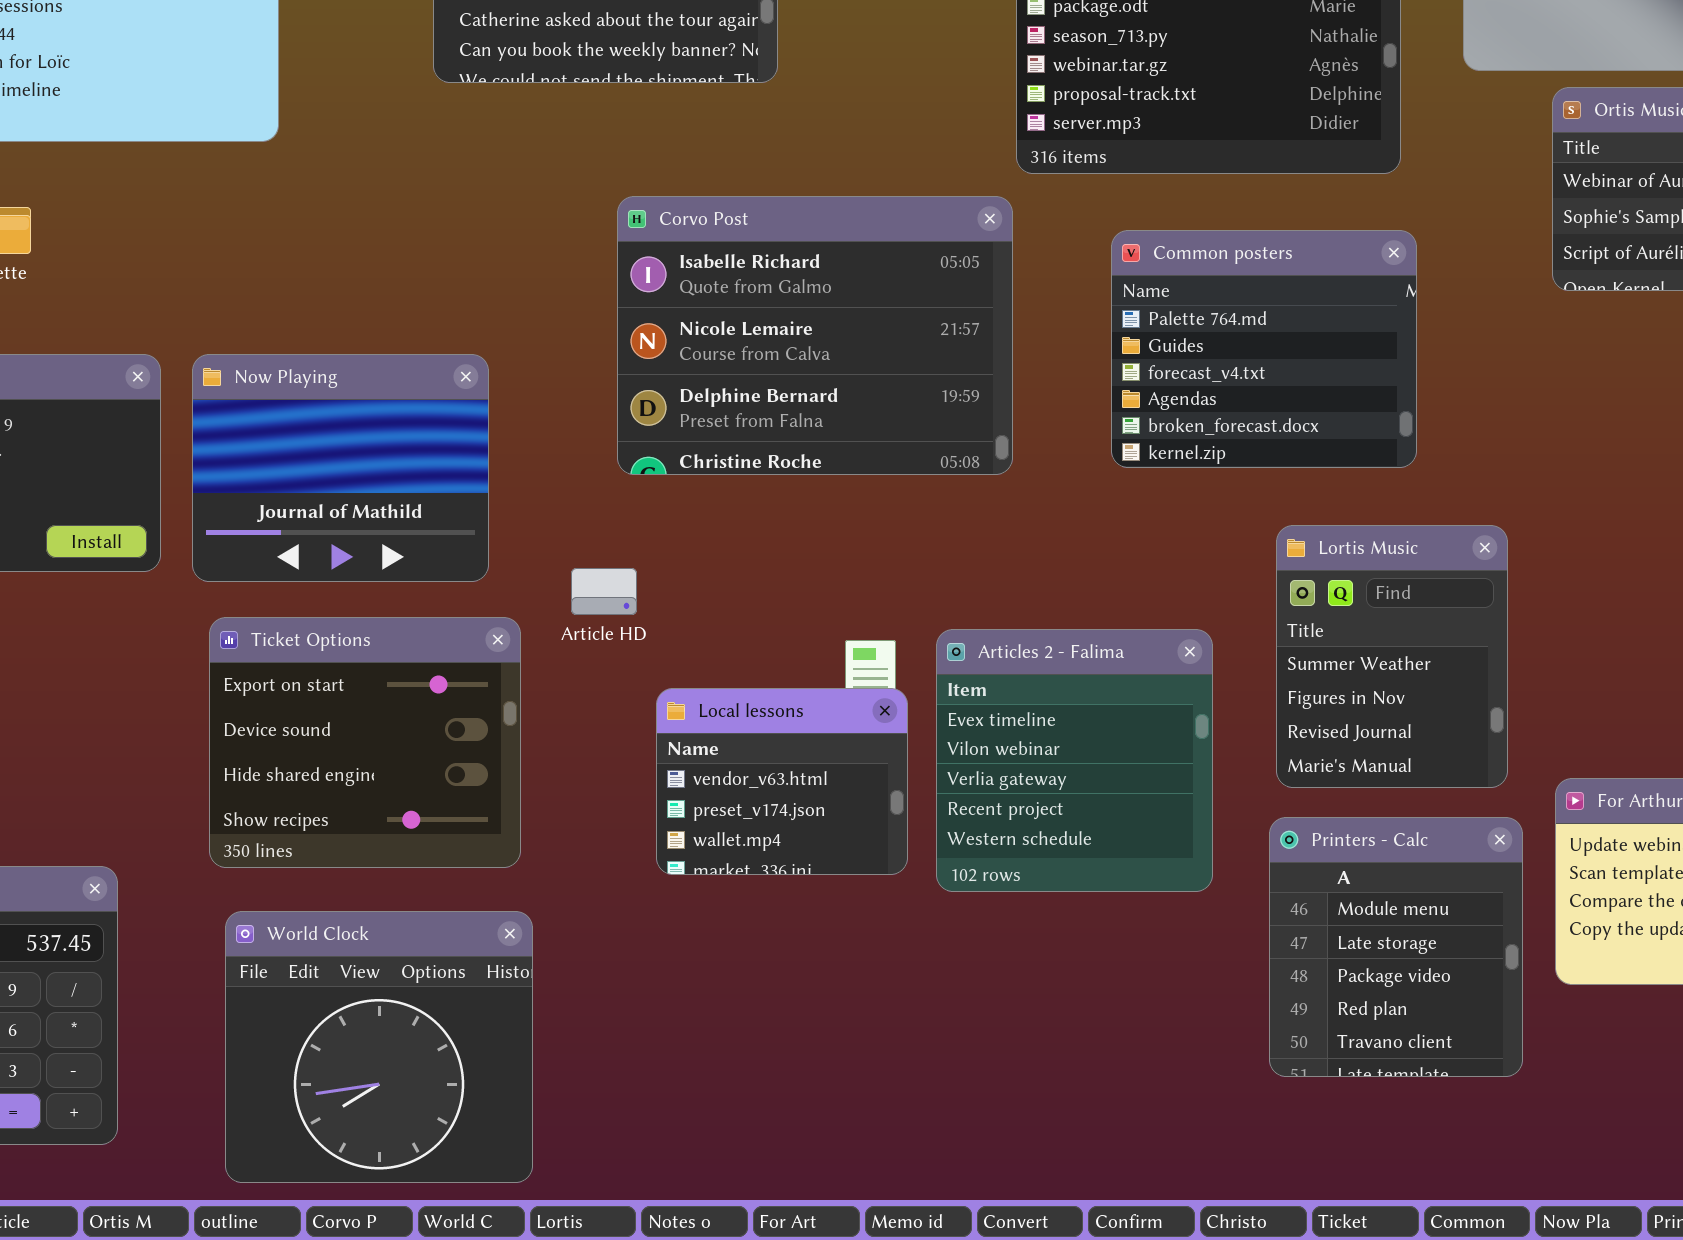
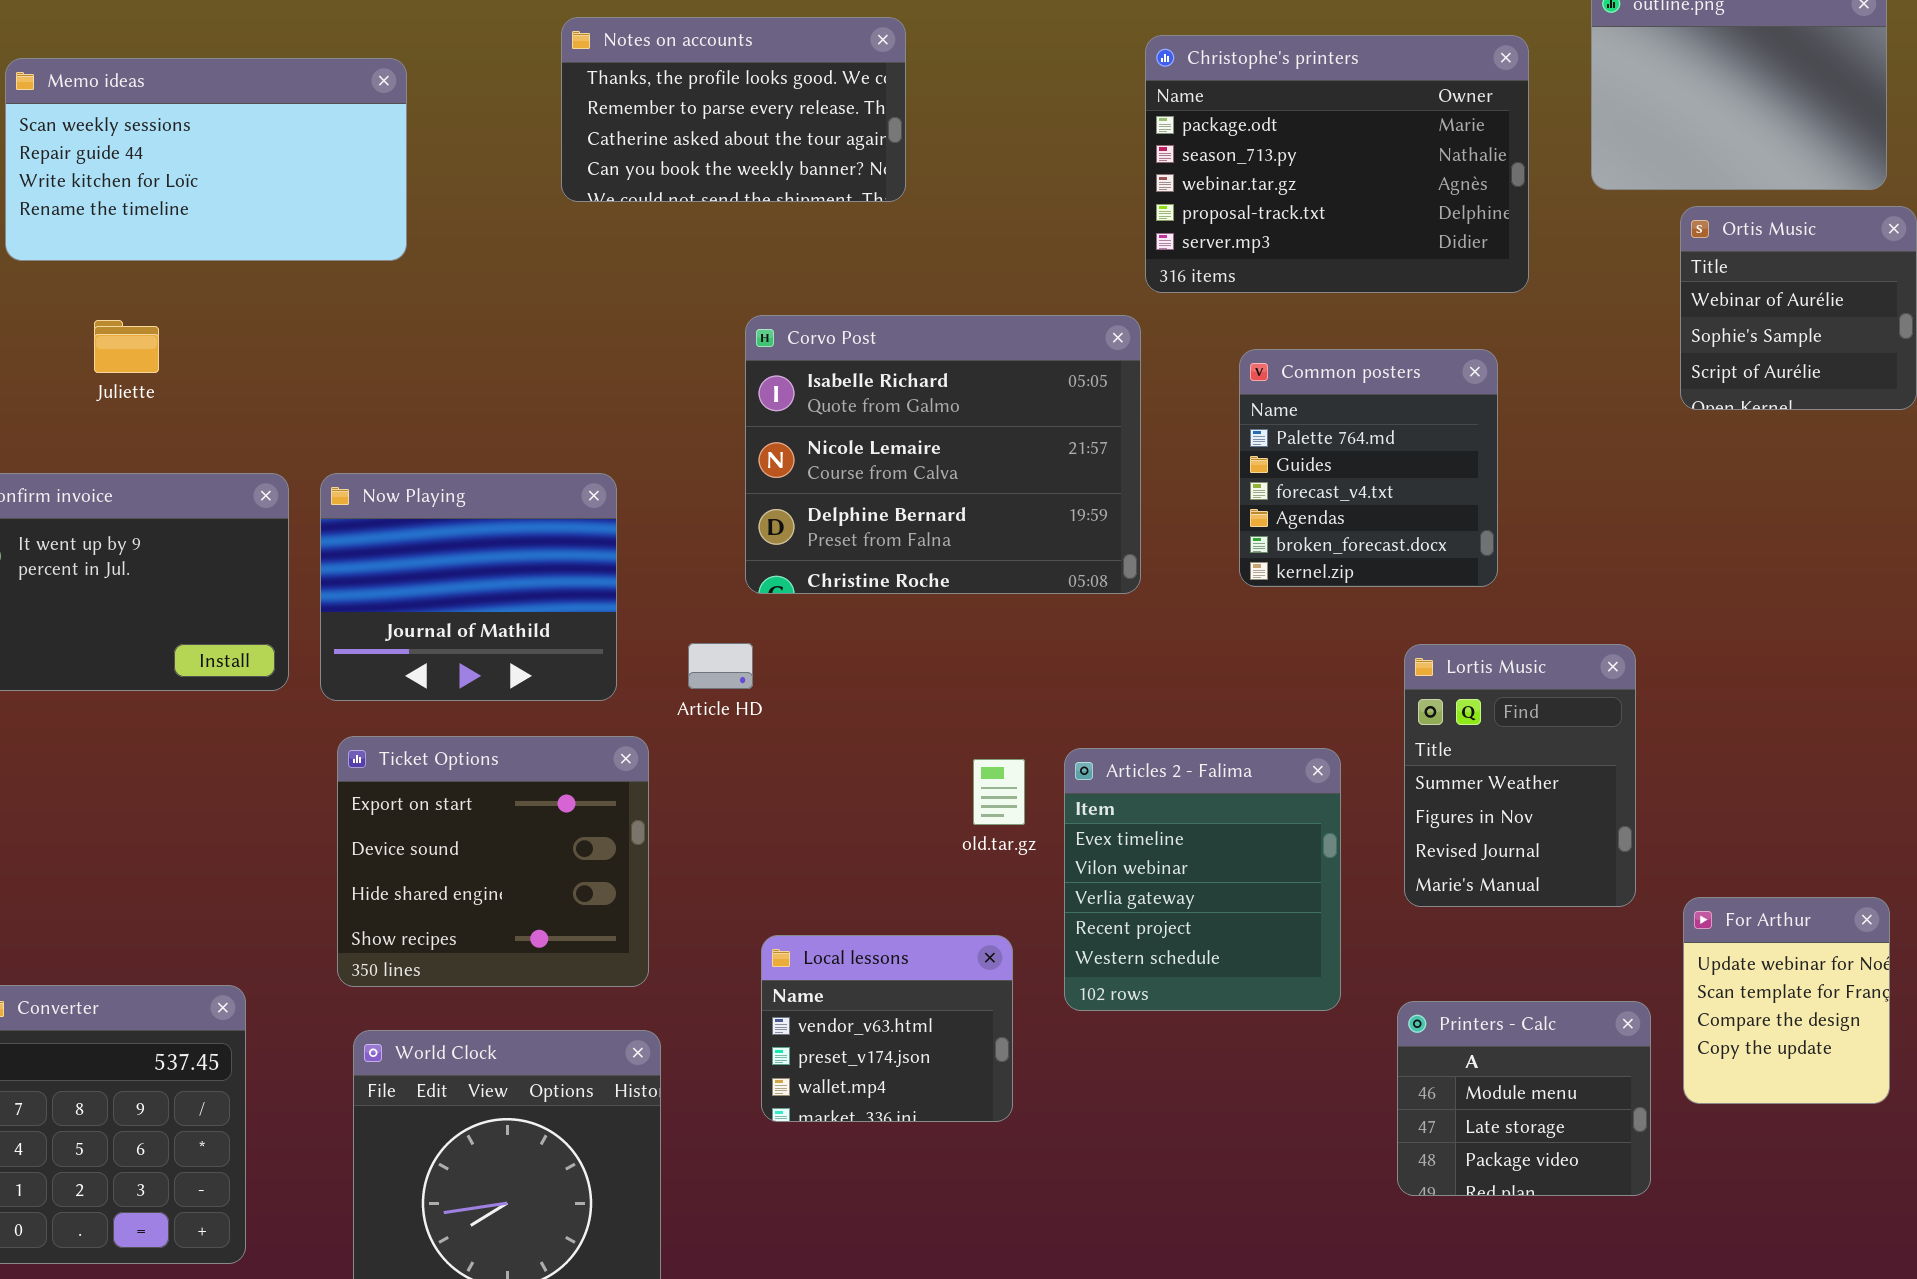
Common posters: [1111,230,1417,468] -> [1239,349,1498,587], resized
Article HD: [571,568,637,615] -> [688,643,753,689], moved
Local lessons: [656,688,908,875] -> [761,935,1013,1122], moved
Printers - Calc: [1269,817,1523,1077] -> [1397,1001,1651,1196], resized

